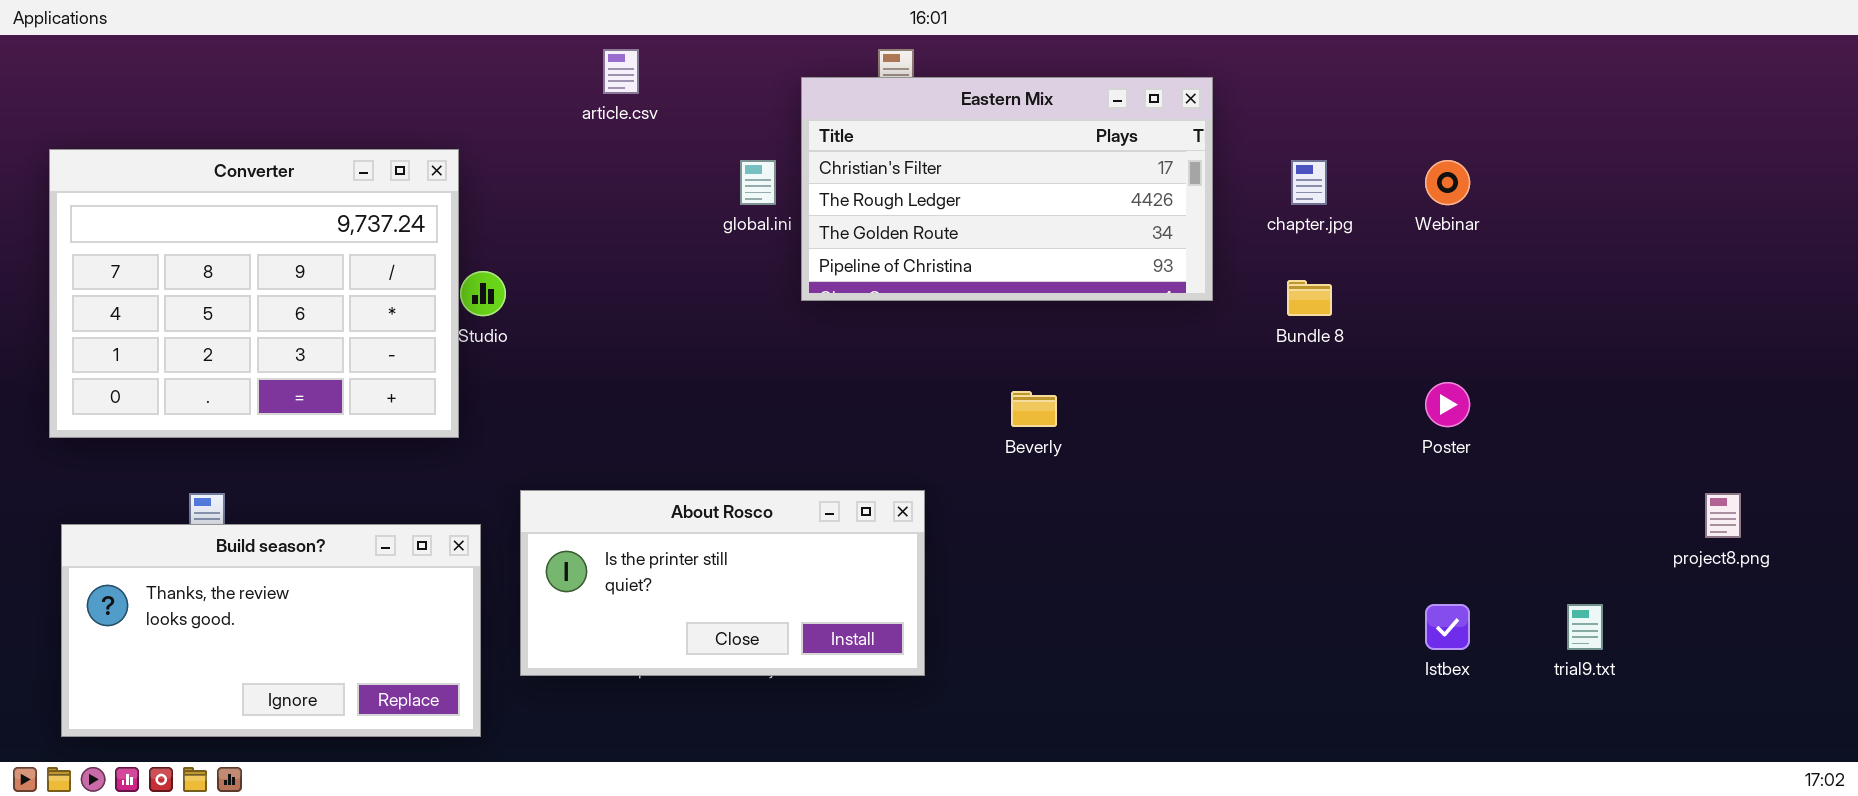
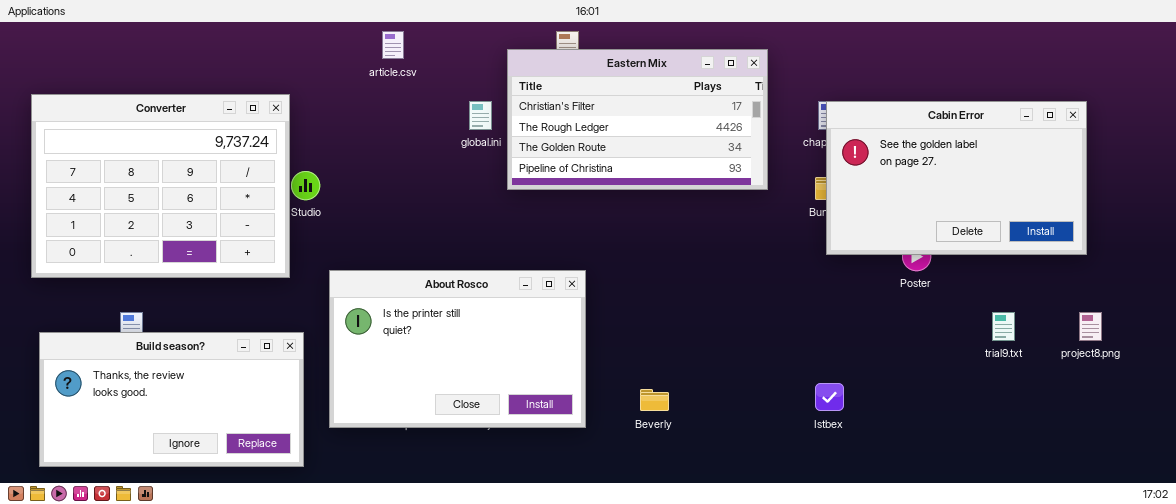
Cabin Error: none -> [826,101,1087,255], opened
Beverly: [1011,391,1057,427] -> [640,389,669,411], moved
About Rosco: [520,490,925,676] -> [329,270,586,428], resized
Istbex: [1425,604,1470,650] -> [815,383,844,411], moved
trial9.txt: [1567,604,1603,650] -> [992,312,1015,341], moved

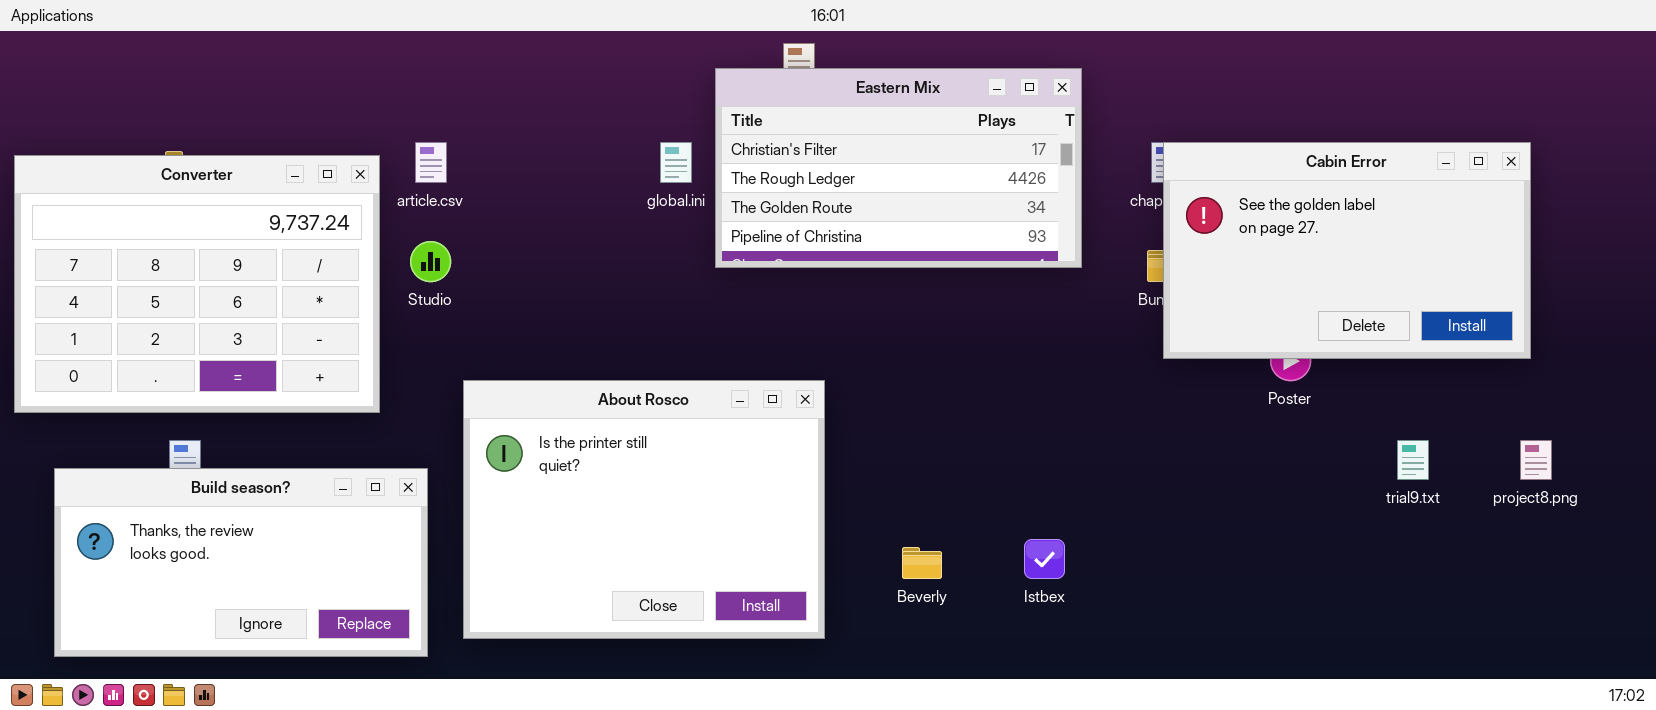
article.csv: [382,31,404,59] -> [415,142,447,183], moved
Converter: [31,94,290,278] -> [14,155,380,413], moved
About Rosco: [329,270,586,428] -> [463,380,825,639], resized
Istbex: [815,383,844,411] -> [1024,539,1065,579], moved

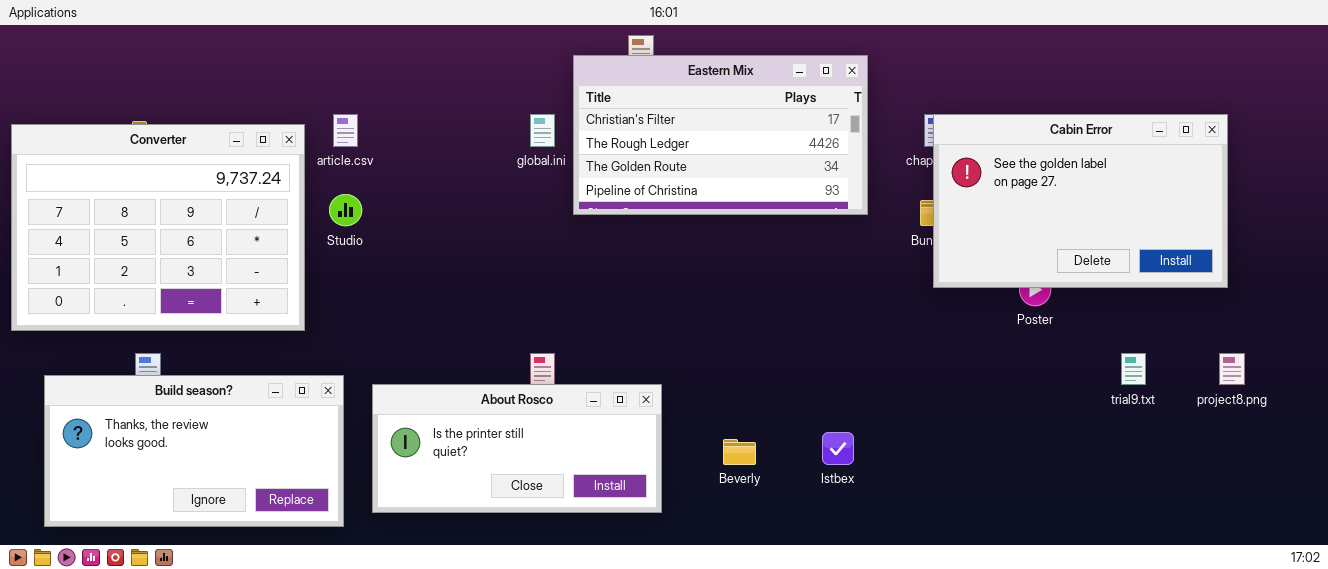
About Rosco: [463,380,825,639] -> [372,384,662,513], resized

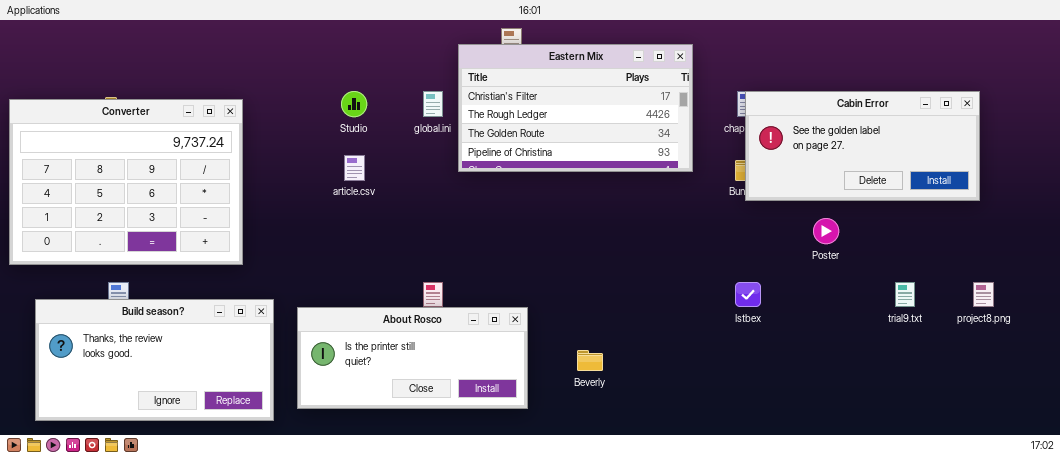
article.csv: [333,114,358,147] -> [344,155,365,181], moved
Cabin Error: [933,114,1228,288] -> [745,91,980,201], resized
Studio: [329,194,362,226] -> [341,91,367,117], moved
Istbex: [822,432,854,465] -> [735,282,761,307], moved

